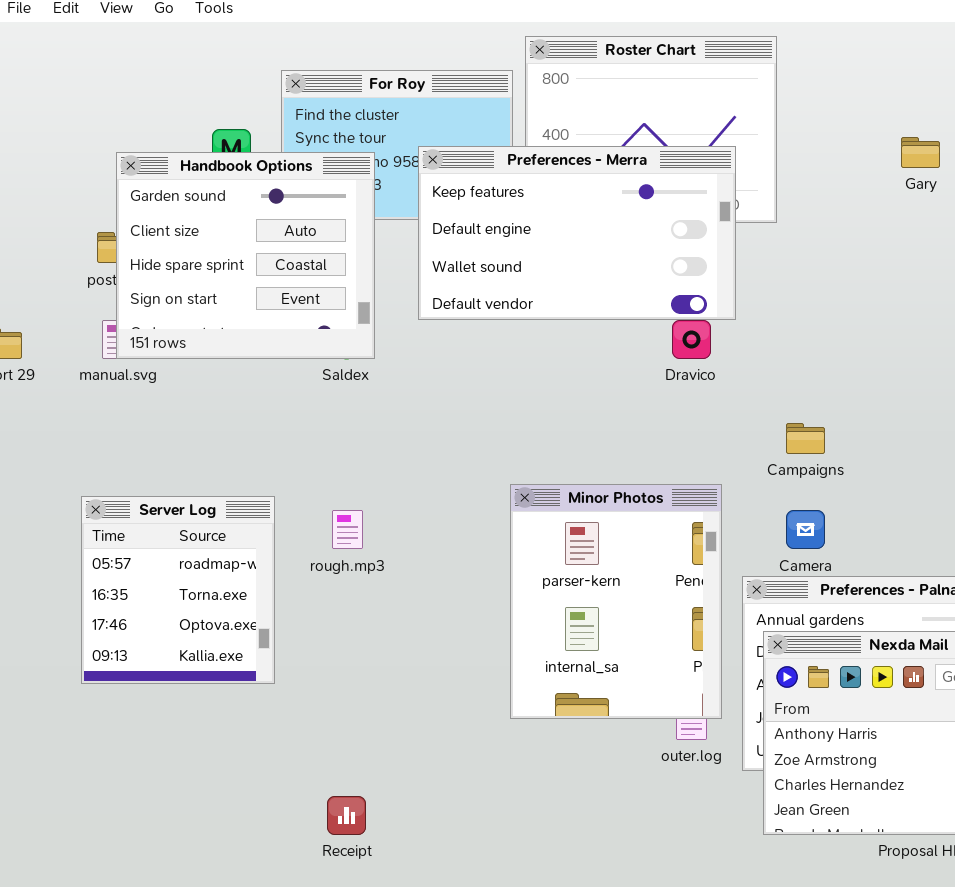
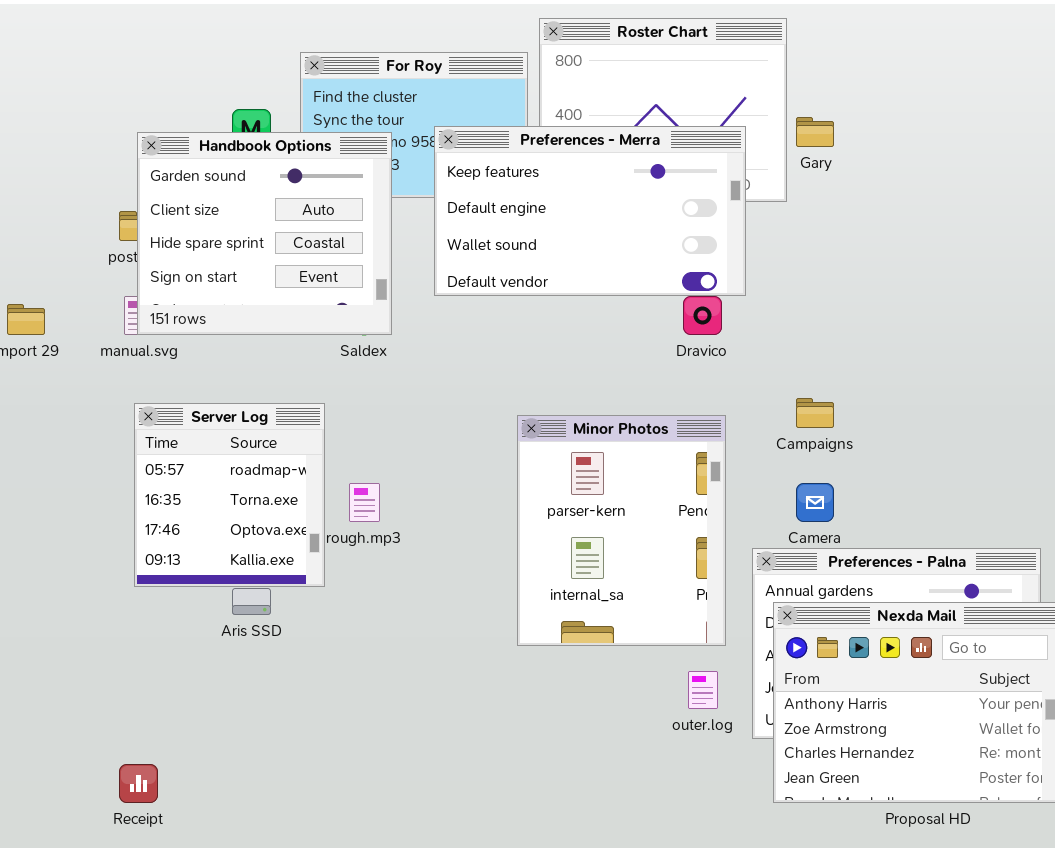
Gary: [901,137,940,168] -> [796,117,834,147], moved
Minor Photos: [510,484,722,719] -> [517,415,726,646], moved
Server Log: [81,496,275,684] -> [134,403,325,587], moved
Receipt: [327,796,366,835] -> [119,764,158,803], moved

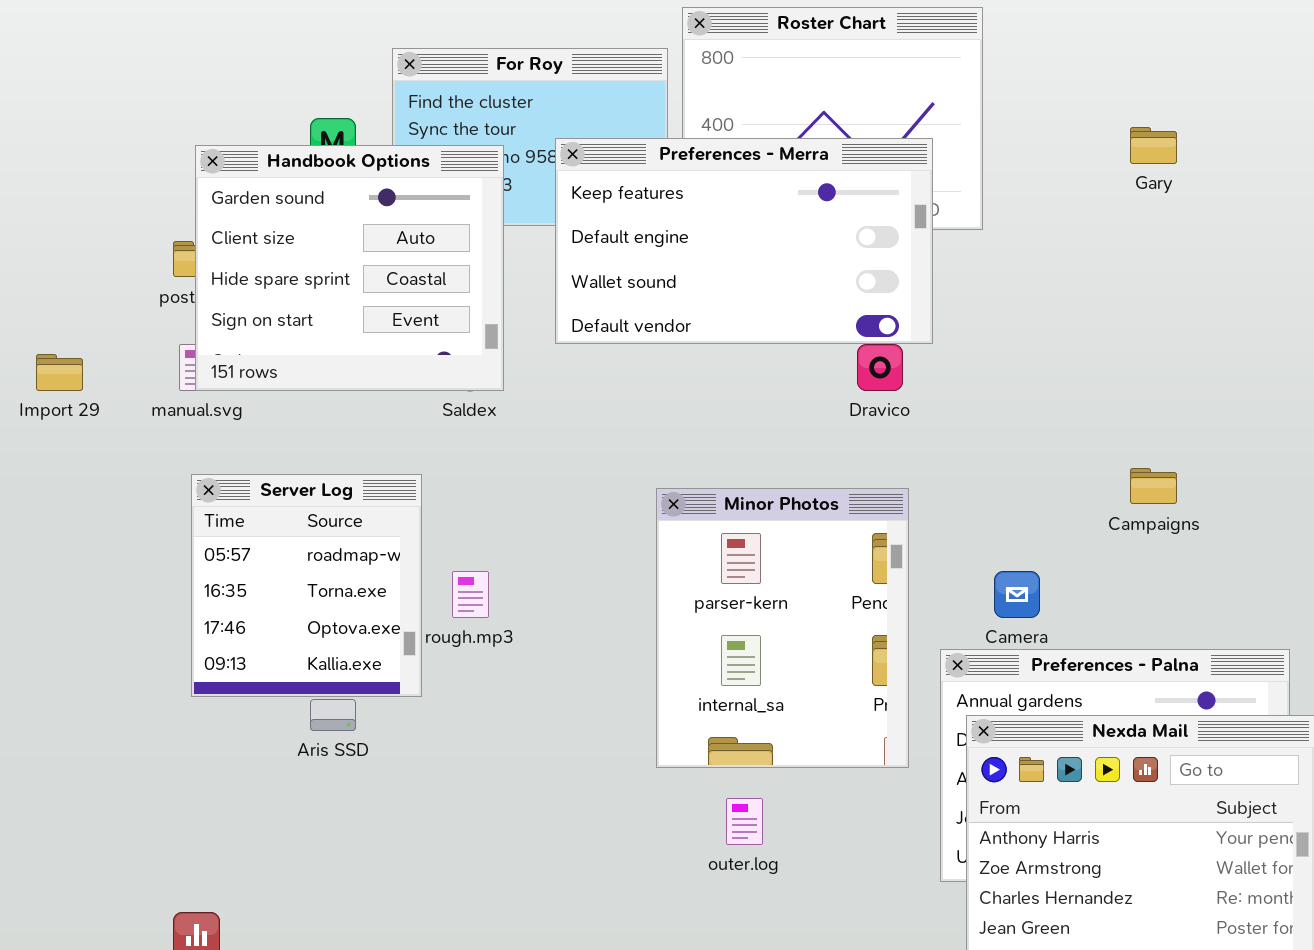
Gary: [796,117,834,147] -> [1130,127,1177,164], moved
Campaigns: [796,398,834,428] -> [1130,468,1177,504], moved
outer.log: [688,671,718,709] -> [726,798,763,845], moved

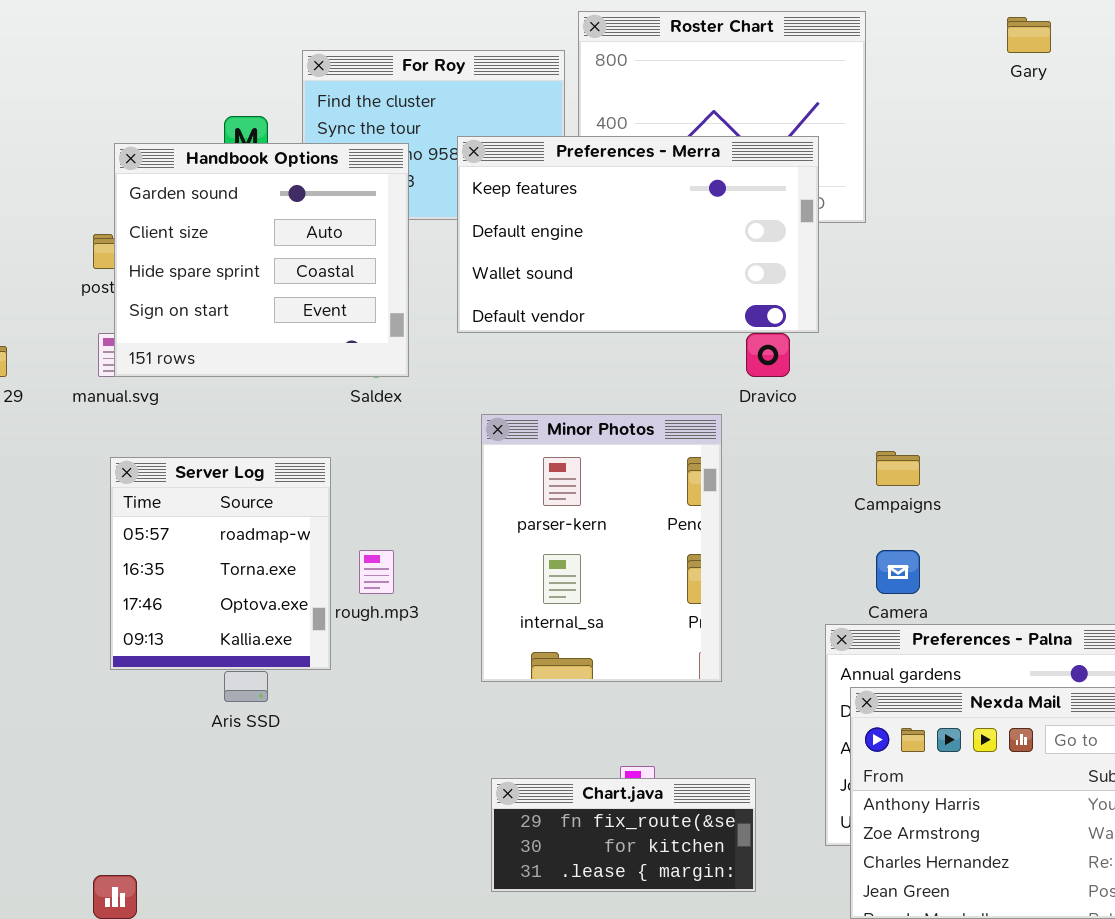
Gary: [1130,127,1177,164] -> [1007,17,1051,53], moved
Campaigns: [1130,468,1177,504] -> [876,451,920,486], moved
Minor Photos: [656,488,909,768] -> [481,414,722,682], moved
Chart.java: none -> [491,778,756,892], opened

